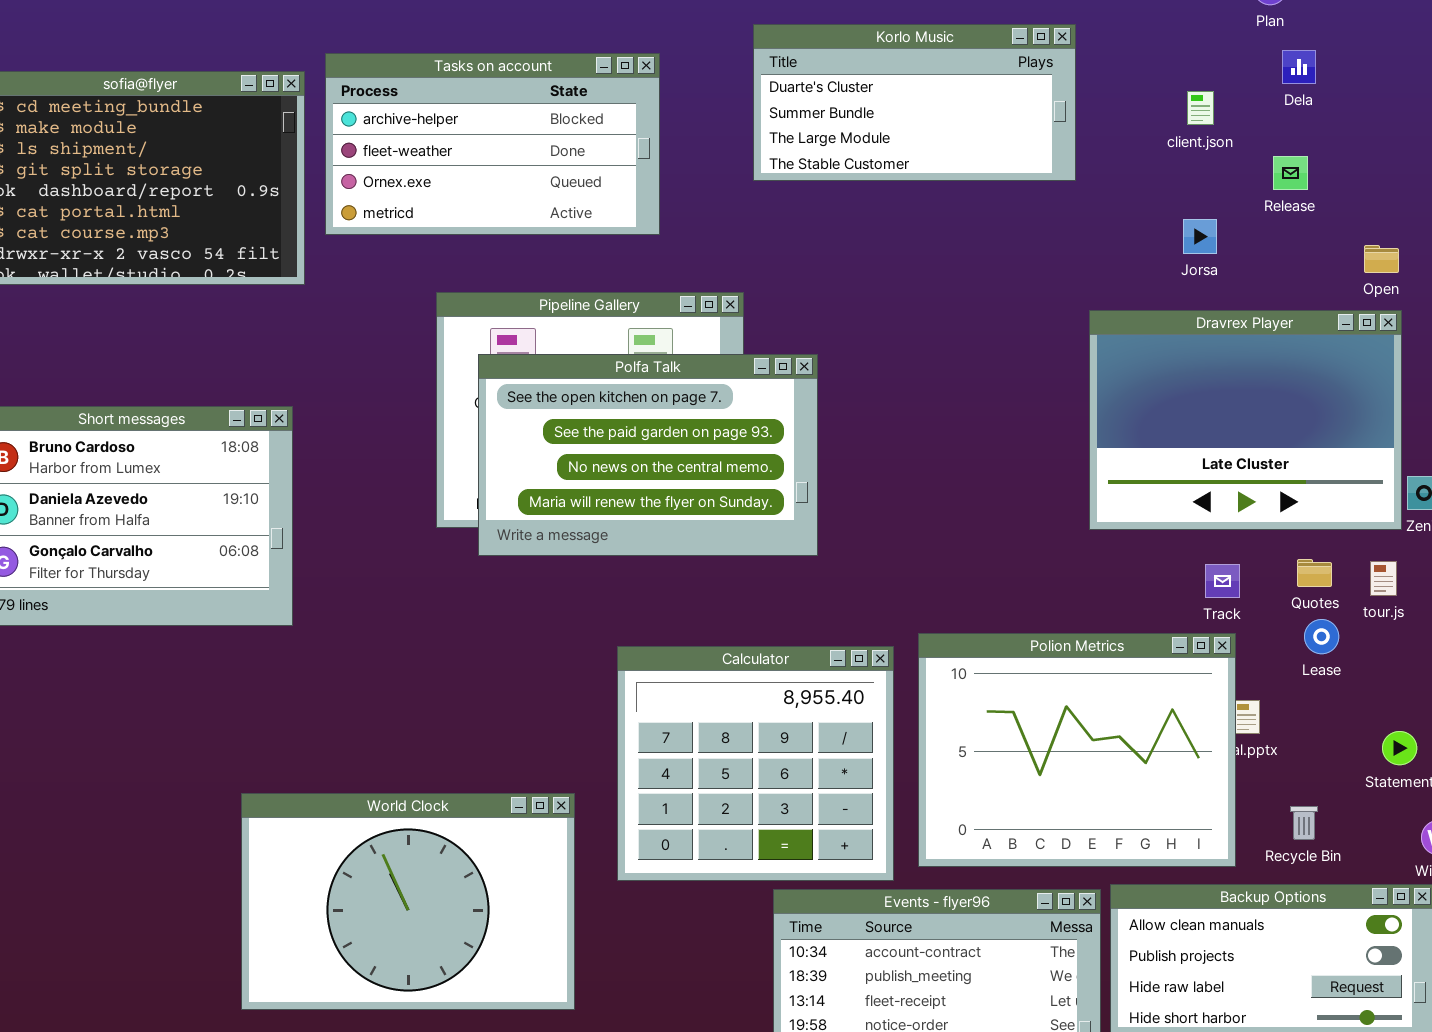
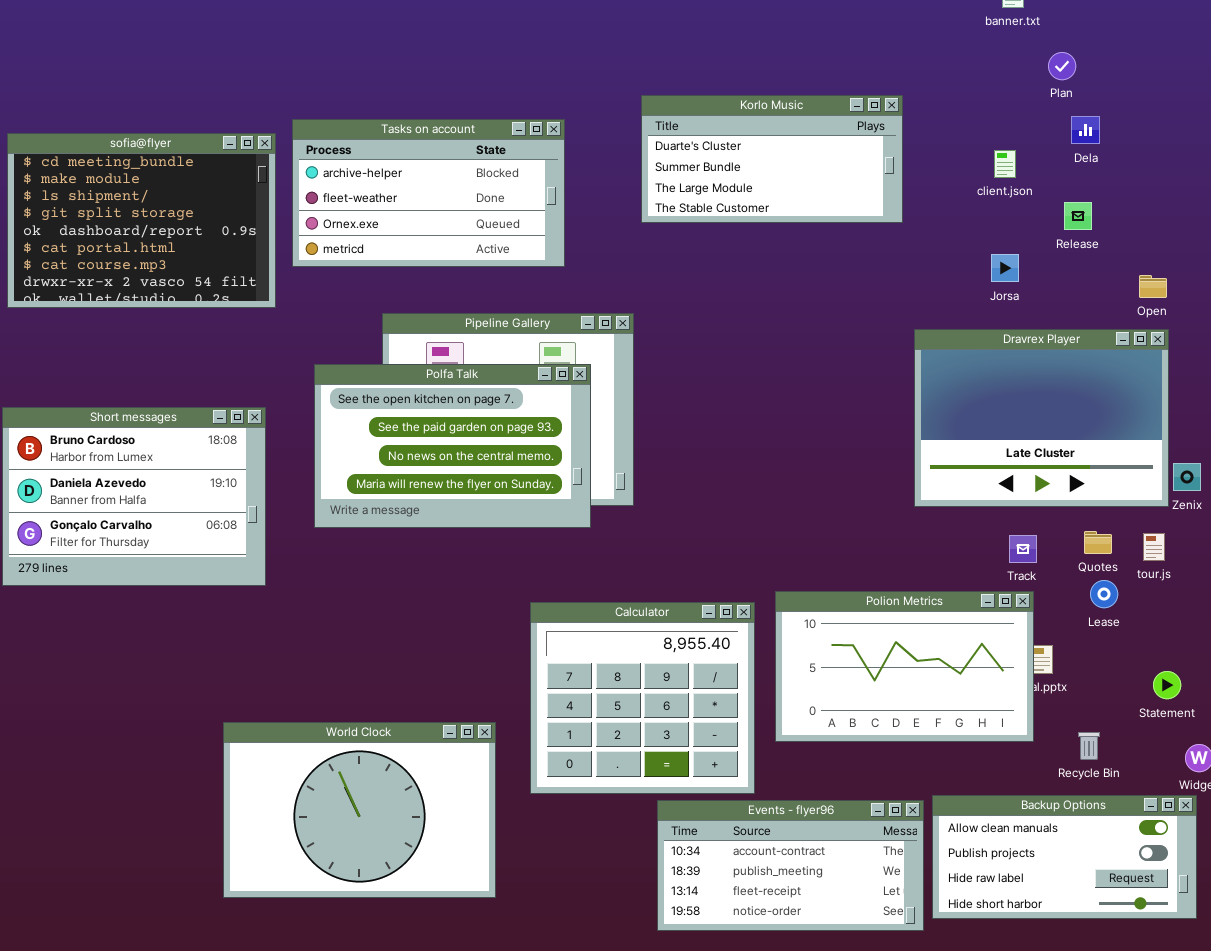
Polfa Talk: [478,354,818,556] -> [314,364,591,528], moved
Polion Metrics: [918,633,1236,867] -> [775,591,1034,742], resized

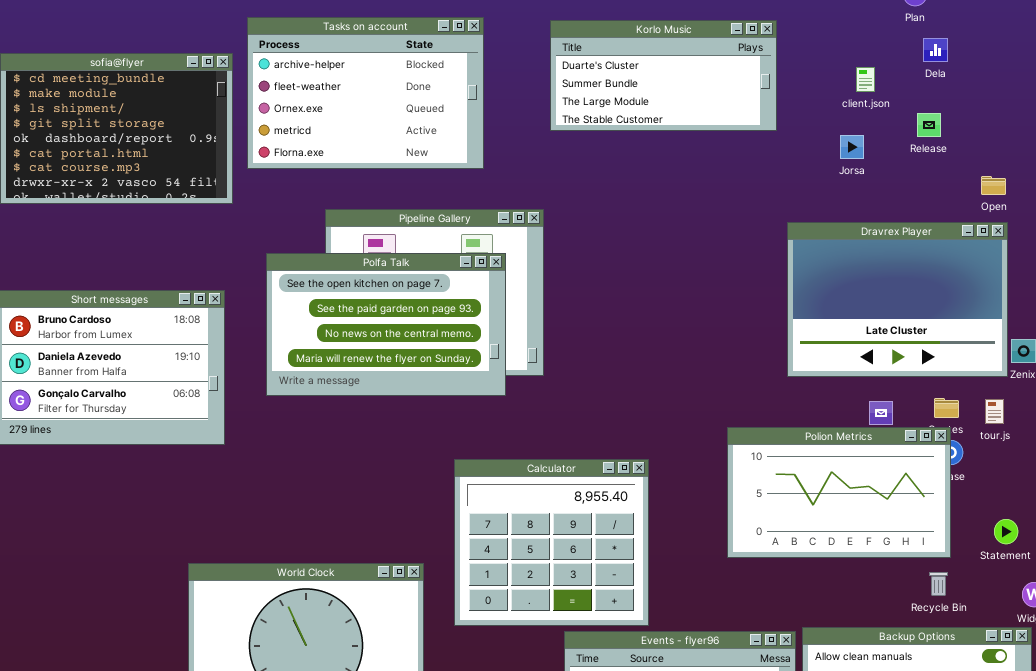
Tasks on account: [292,119,565,267] -> [247,17,484,169], resized
Jorsa: [991,254,1019,282] -> [840,135,864,159], moved
Polion Metrics: [775,591,1034,742] -> [727,427,951,558], moved

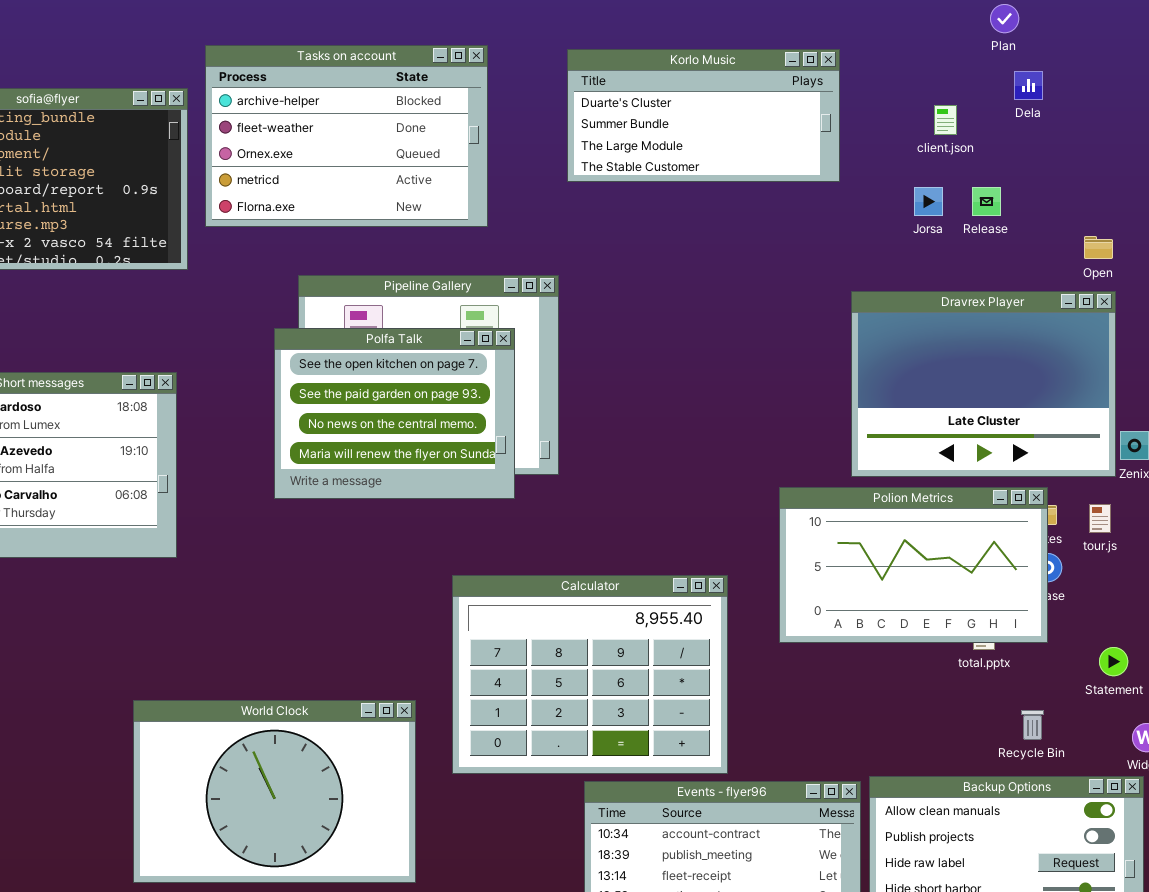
Release: [917,113,941,137] -> [972,187,1001,216], moved
Polfa Talk: [266,253,506,396] -> [274,328,515,499], resized
Polion Metrics: [727,427,951,558] -> [779,487,1048,643], moved
Calculator: [454,459,649,626] -> [452,575,728,774], resized

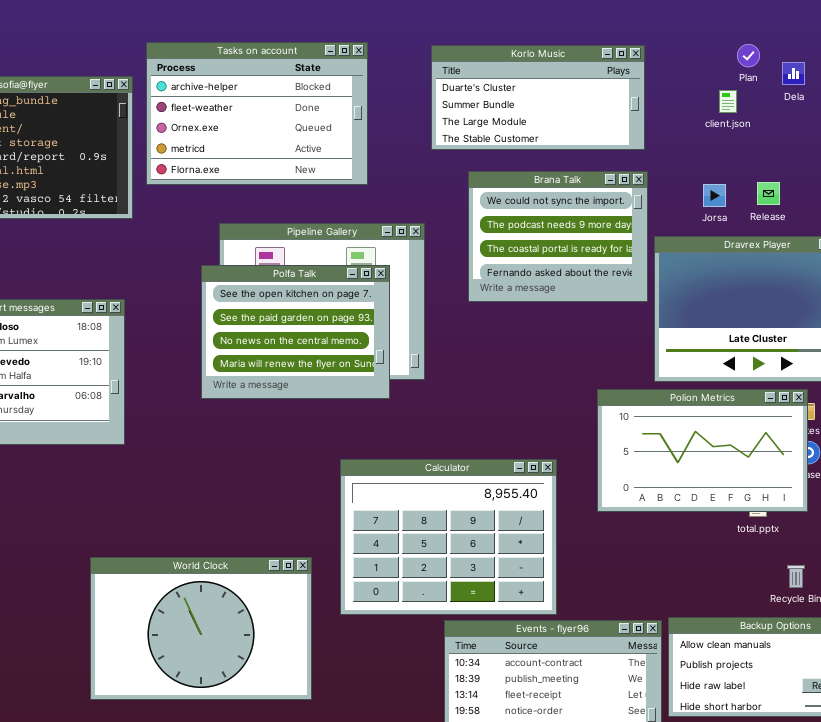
Plan: [990,4,1019,33] -> [737,44,760,67], moved
Jorsa: [914,187,943,216] -> [703,184,726,207], moved
Release: [972,187,1001,216] -> [757,182,780,205], moved
Brana Talk: none -> [468,171,648,302], opened

